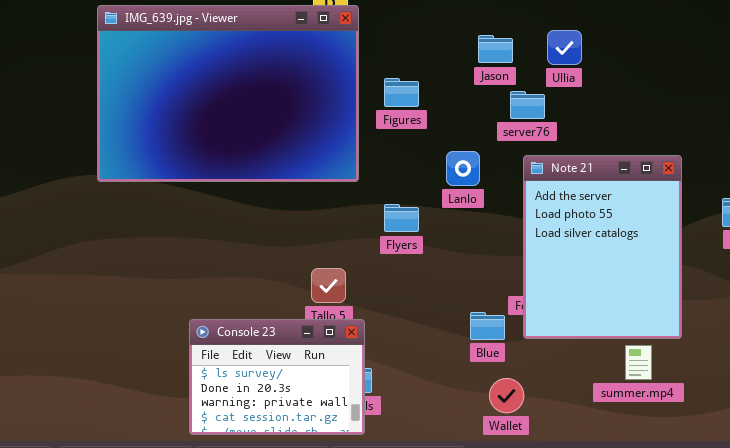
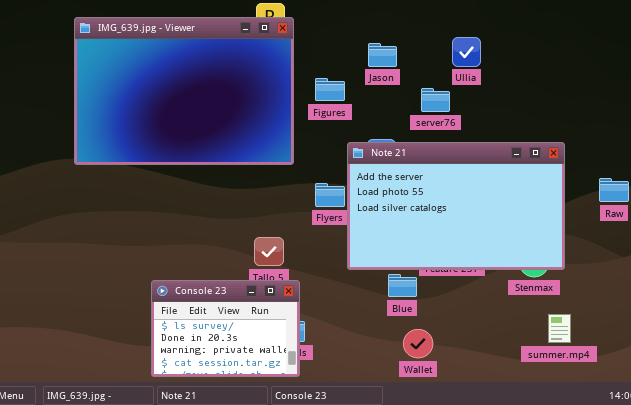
Jason: [478,35,513,63] -> [368,43,397,67], moved
Note 21: [523,155,682,339] -> [347,142,565,270], resized
summer.mp4: [625,345,652,380] -> [548,314,571,343], moved

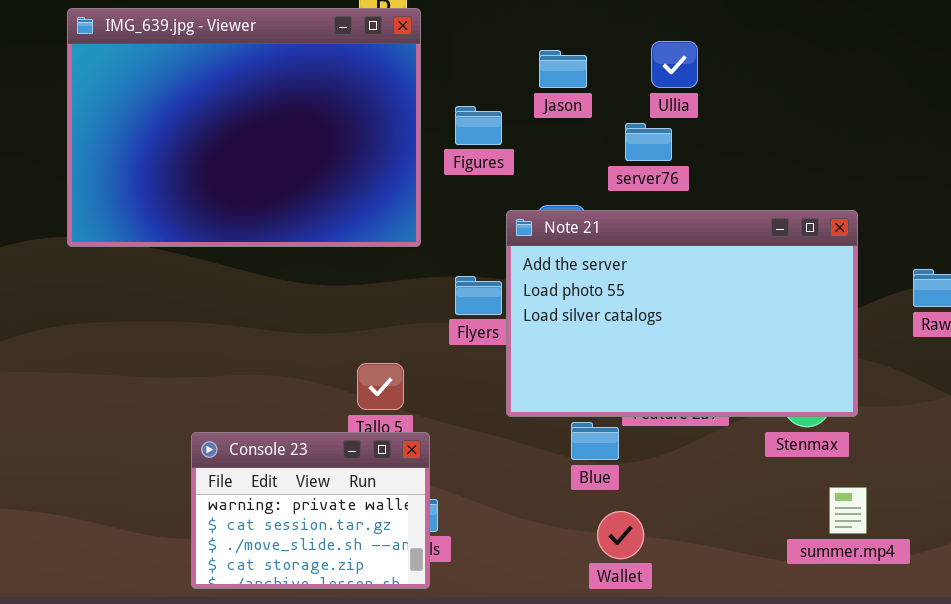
Ullia: [452,37,481,67] -> [651,41,698,88], moved
Console 23: [151,280,300,377] -> [191,432,430,589], scrolled down 2 rows

